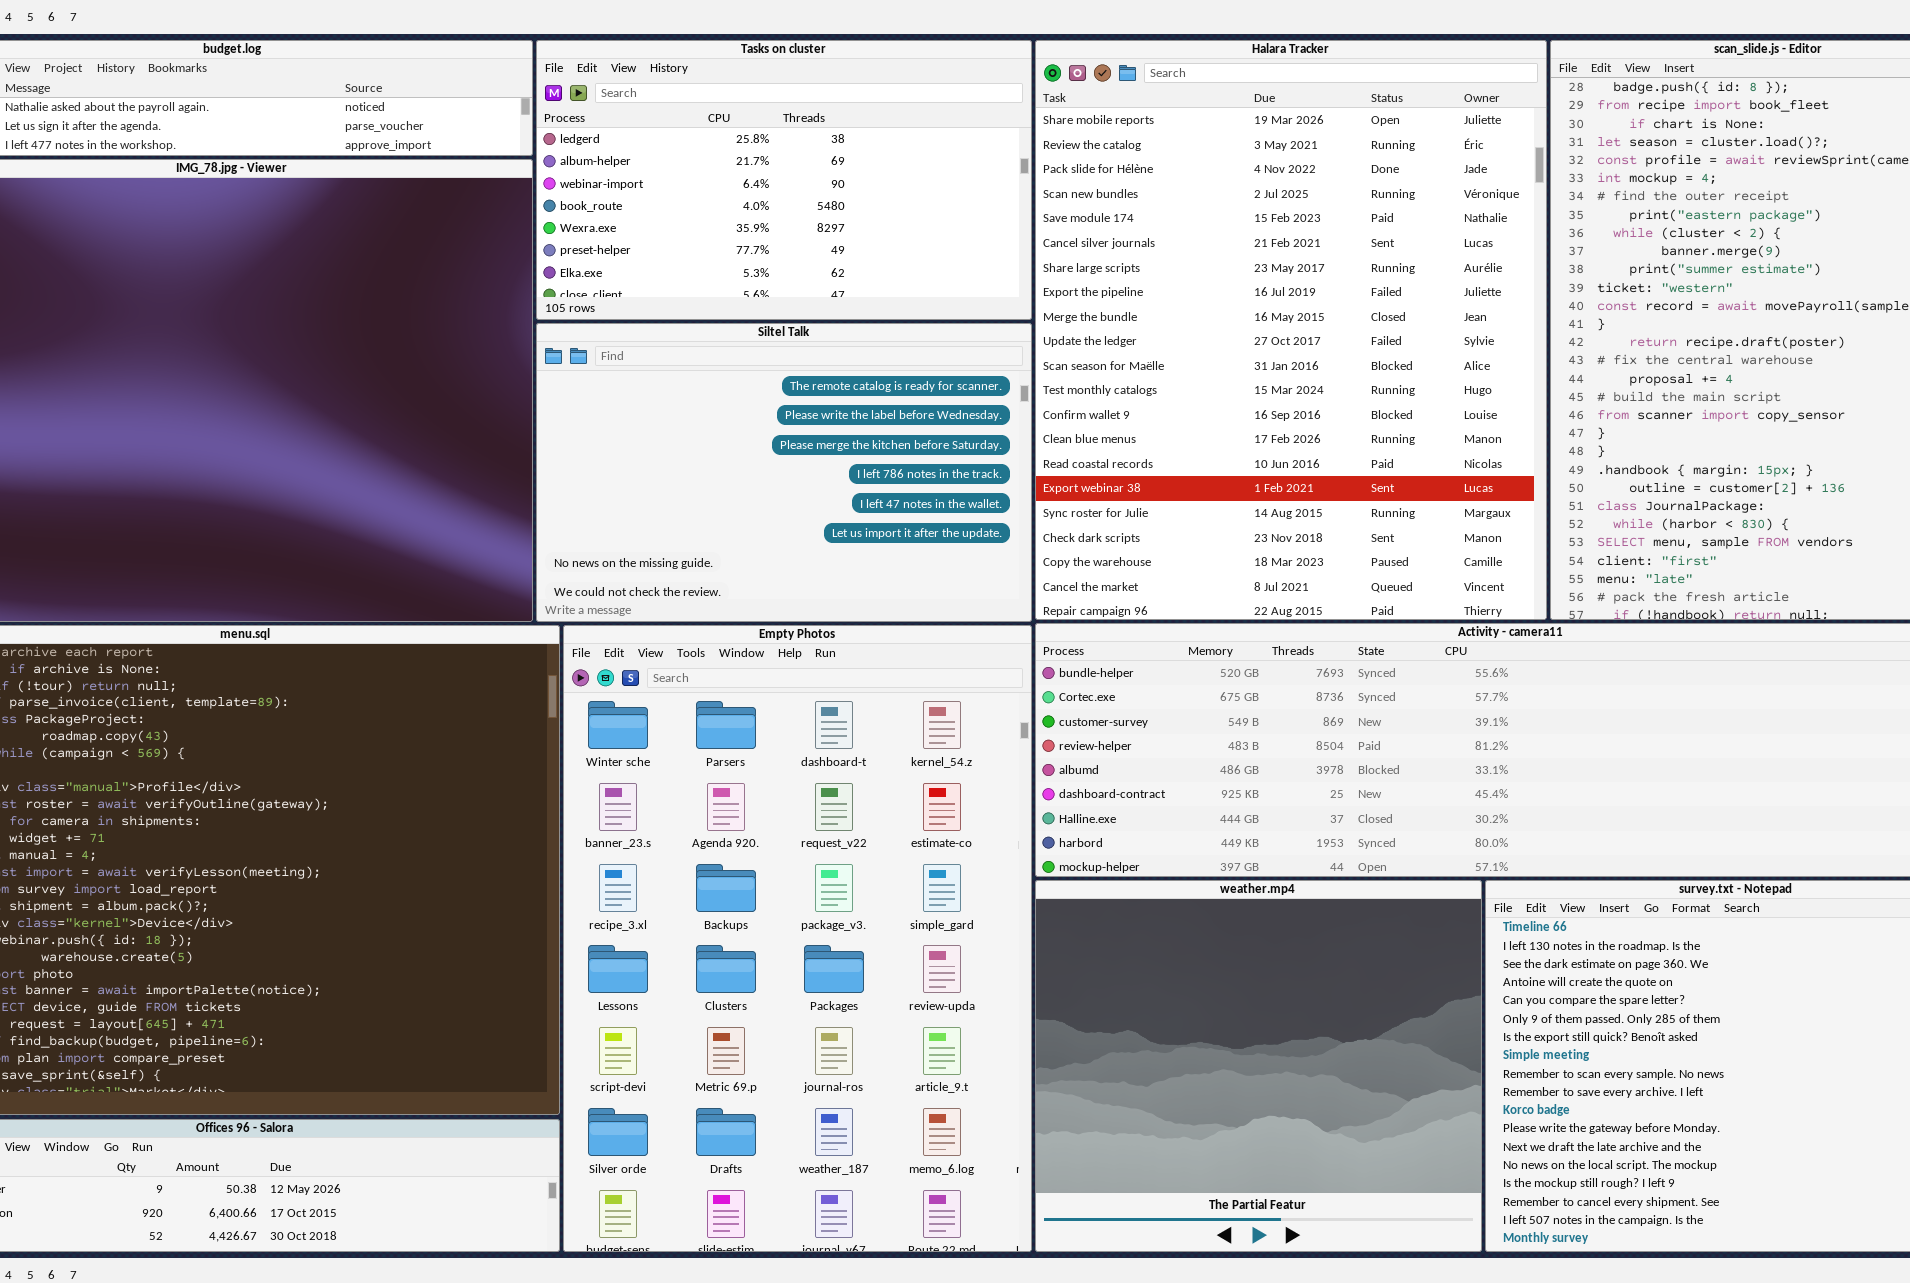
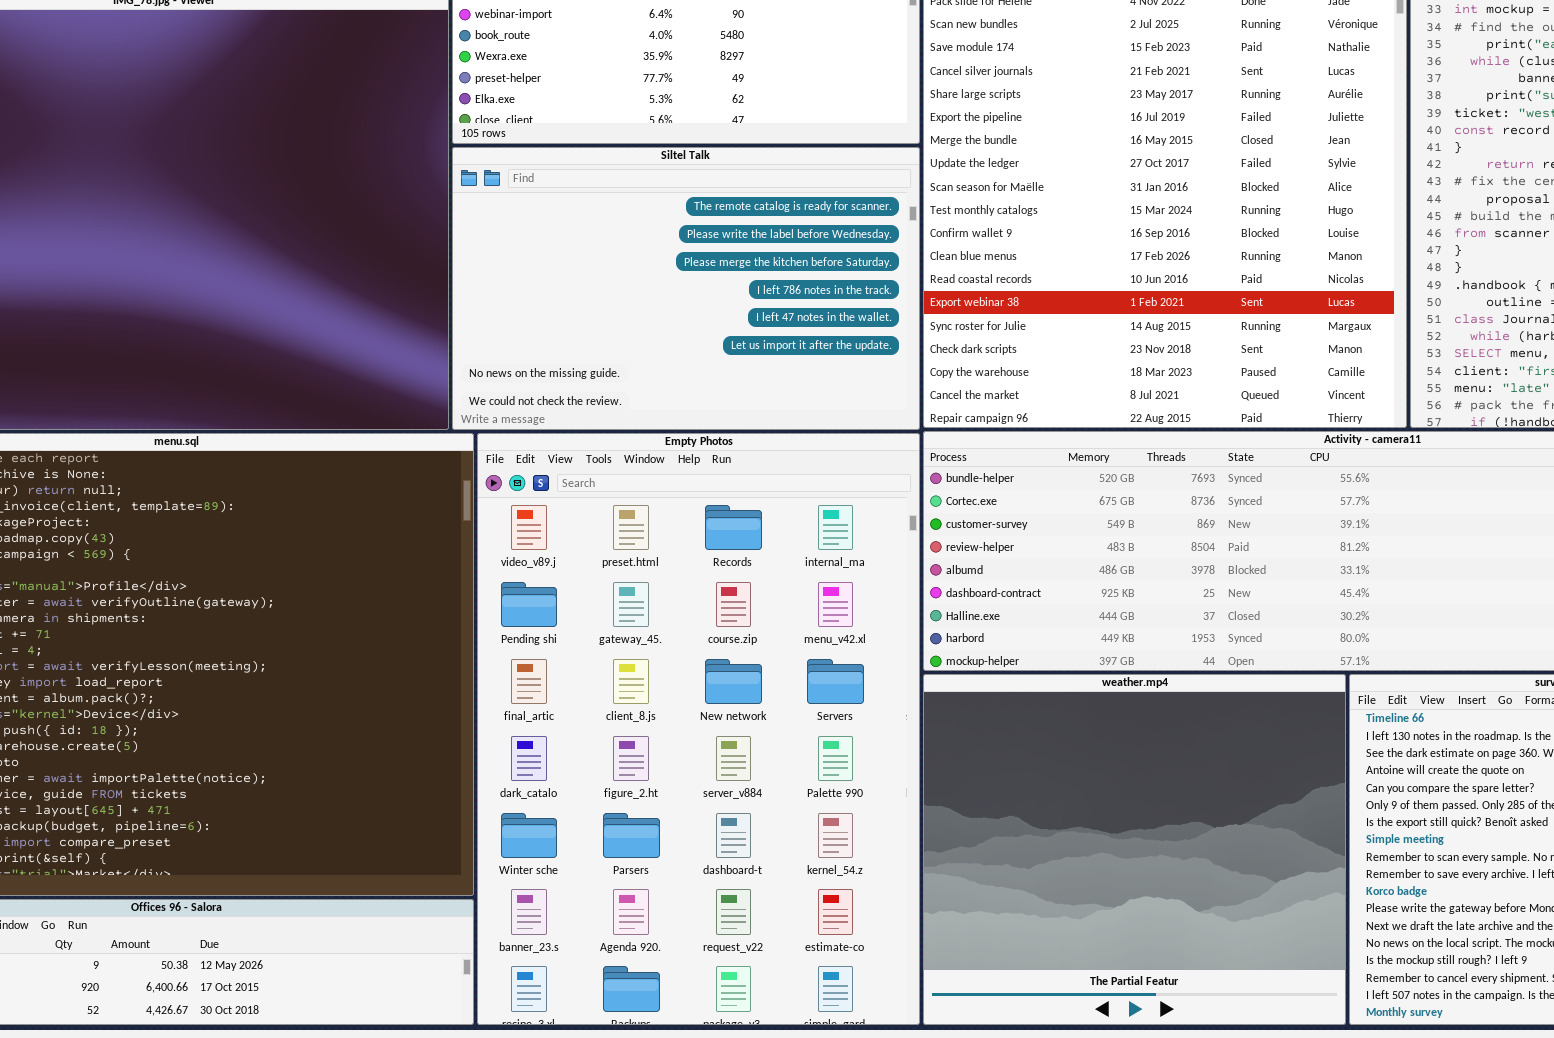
Empty Photos: [563,625,1032,1252] -> [477,433,920,1025], scrolled up 4 rows

